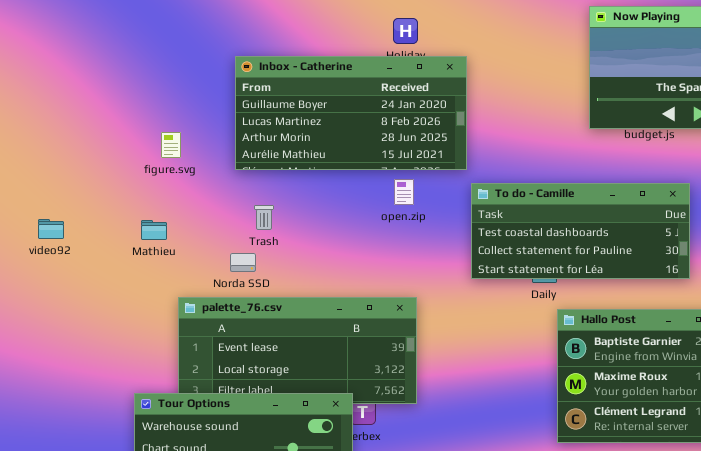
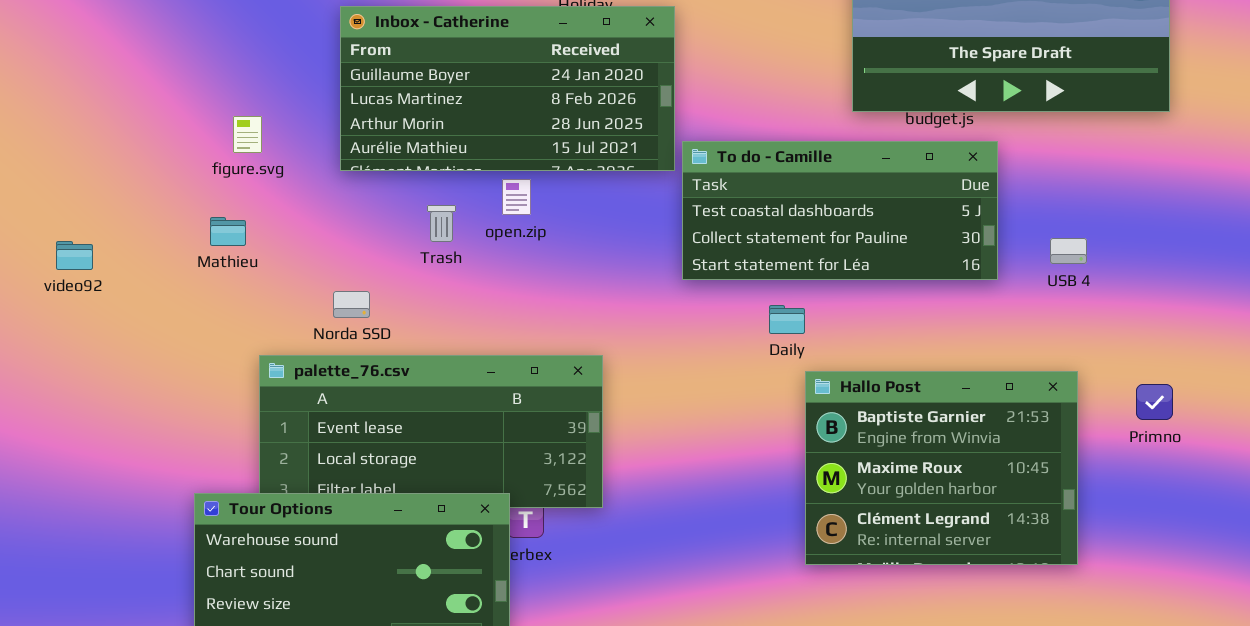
open.zip: [394,179,414,205] -> [502,179,531,215], moved
To do - Camille: [471,183,690,279] -> [682,141,998,280], moved
Trash: [254,205,274,230] -> [427,205,456,242], moved
Mathieu: [141,220,167,240] -> [210,217,246,246], moved

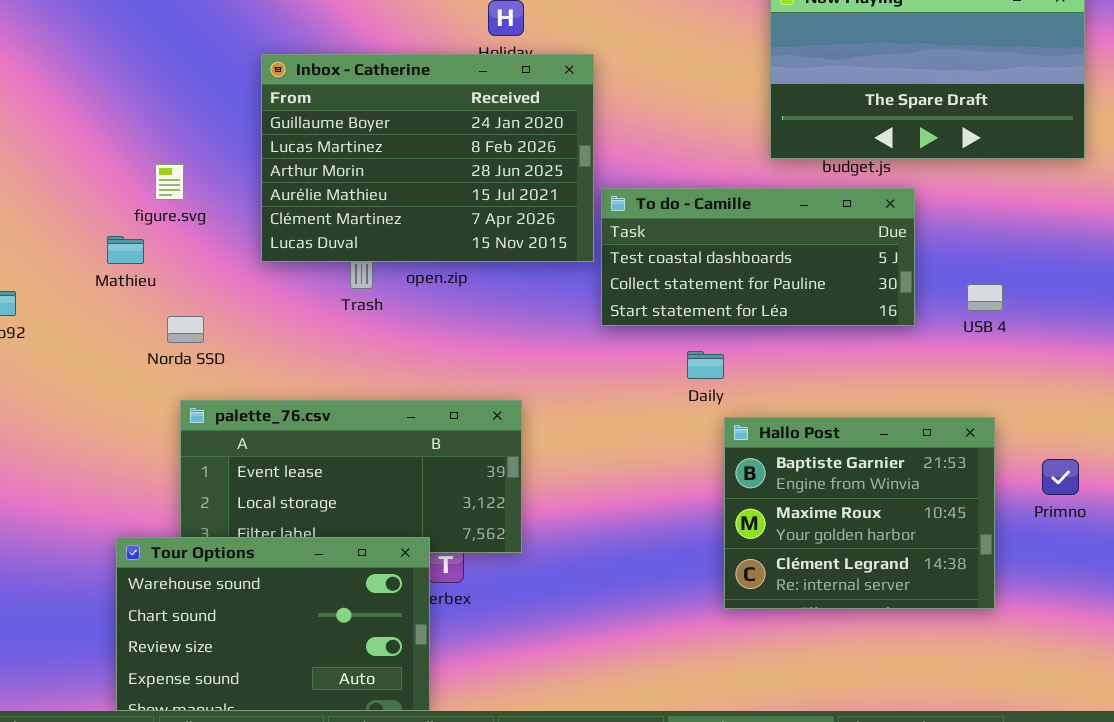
Inbox - Catherine: [340,6,675,171] -> [261,54,594,262], resized
Mathieu: [210,217,246,246] -> [107,236,144,264], moved
Norda SSD: [333,291,370,318] -> [167,316,204,343], moved
Primno: [1136,384,1173,420] -> [1042,459,1079,495], moved

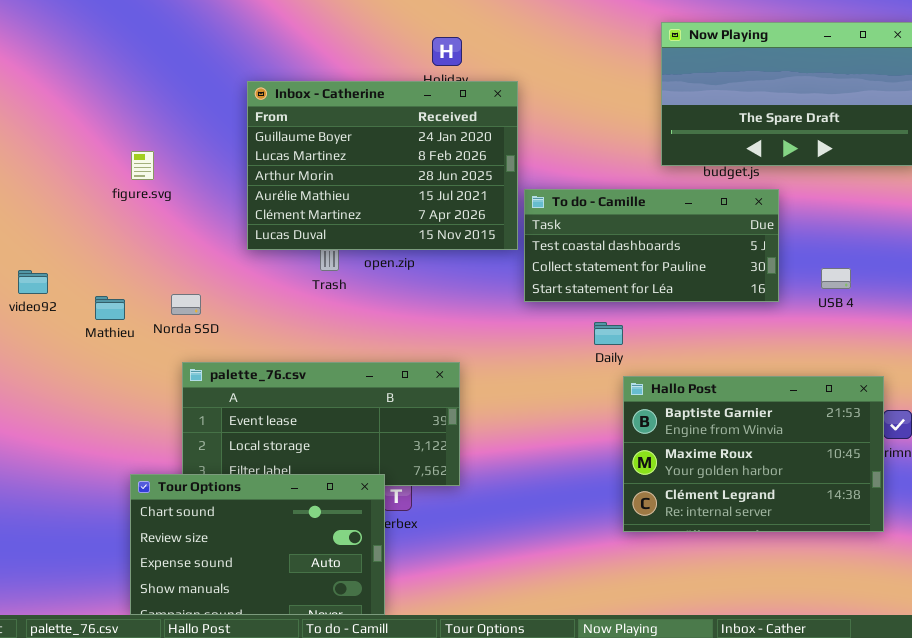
figure.svg: [155,164,184,200] -> [131,151,154,180], moved
Mathieu: [107,236,144,264] -> [95,296,125,320], moved
Hallo Post: [724,417,995,609] -> [623,376,884,532], resized
Tour Options: [116,537,430,711] -> [130,474,385,615], scrolled down 1 row

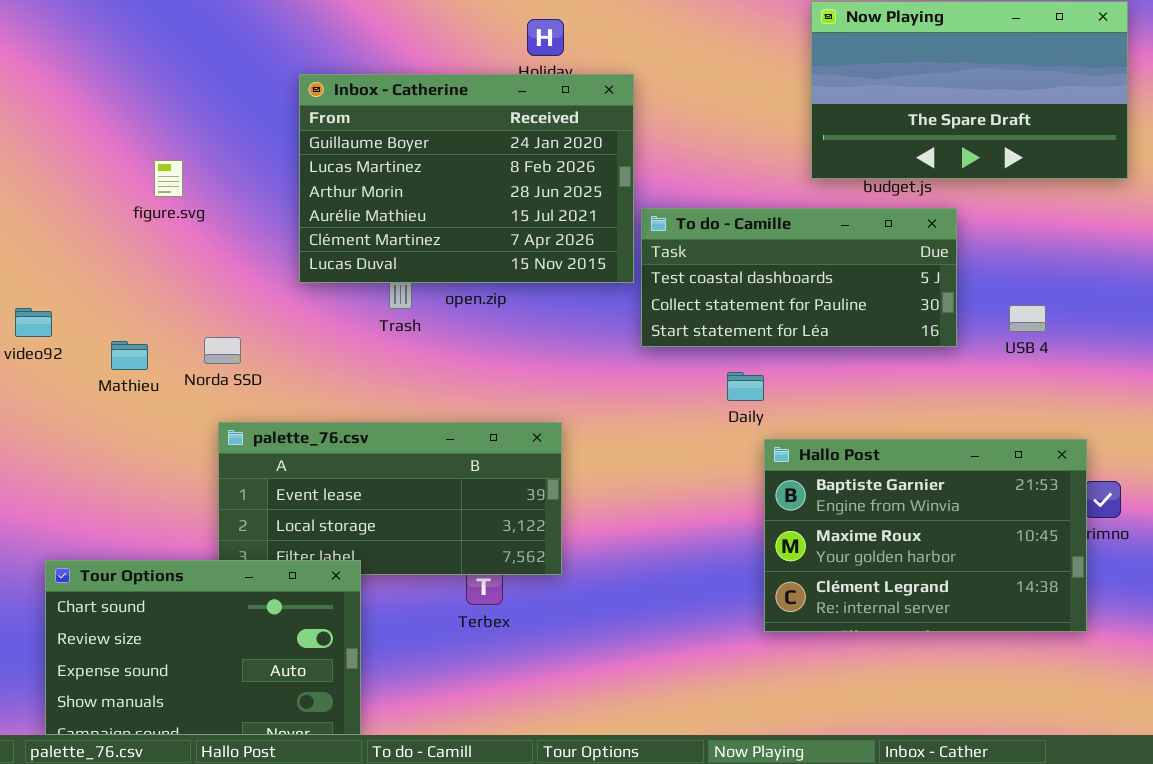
Tour Options: [130,474,385,615] -> [45,560,361,735], moved

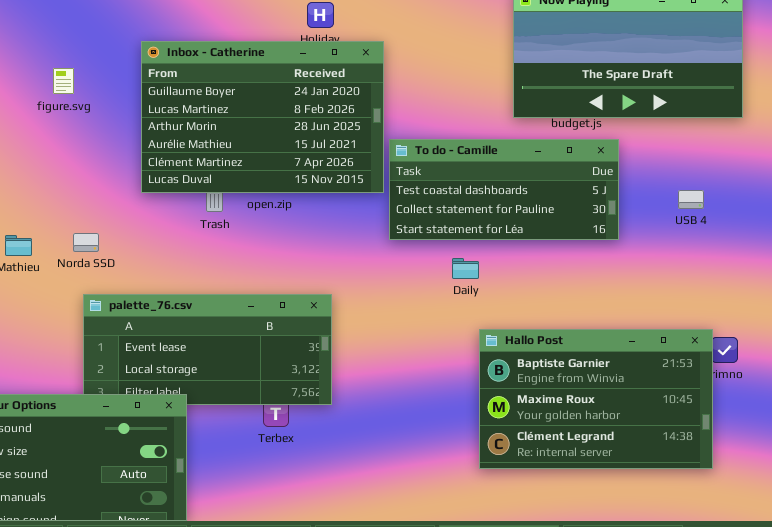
figure.svg: [154,160,183,197] -> [53,68,74,94], moved
USB 4: [1009,305,1046,332] -> [678,190,704,209], moved
Hallo Post: [764,439,1087,632] -> [479,329,713,469], moved

